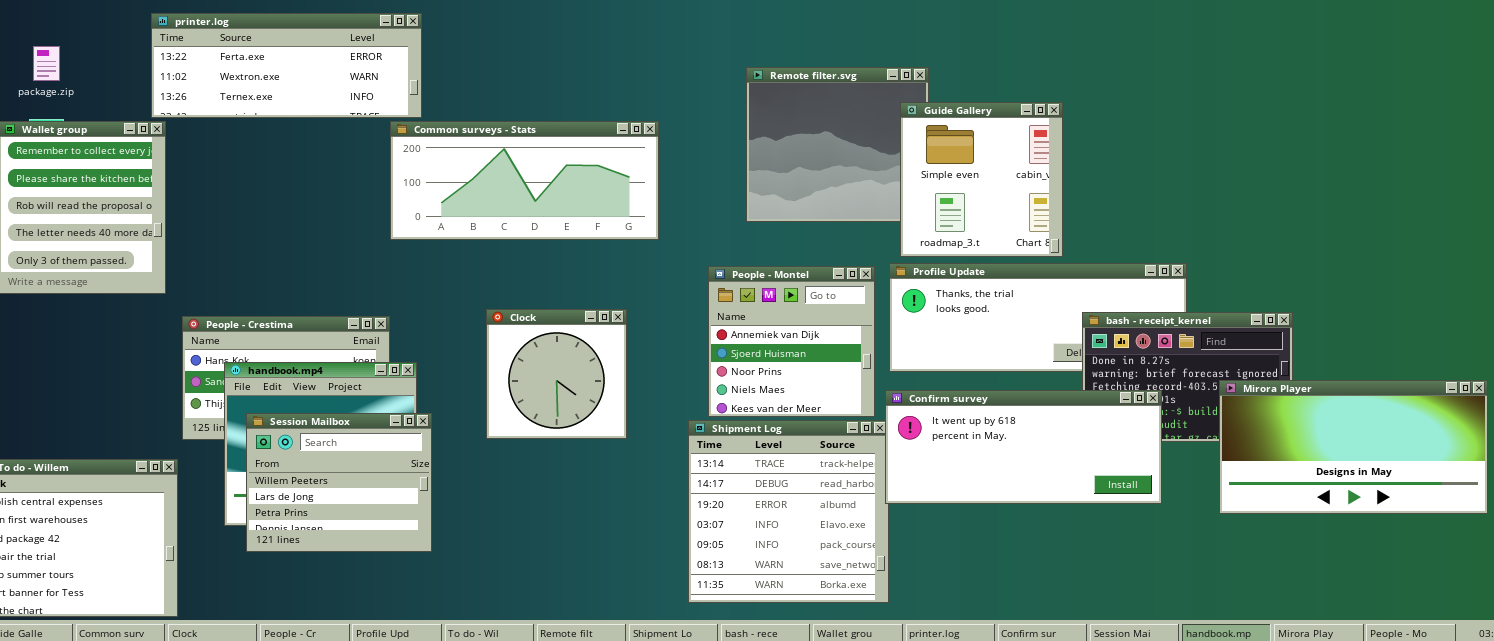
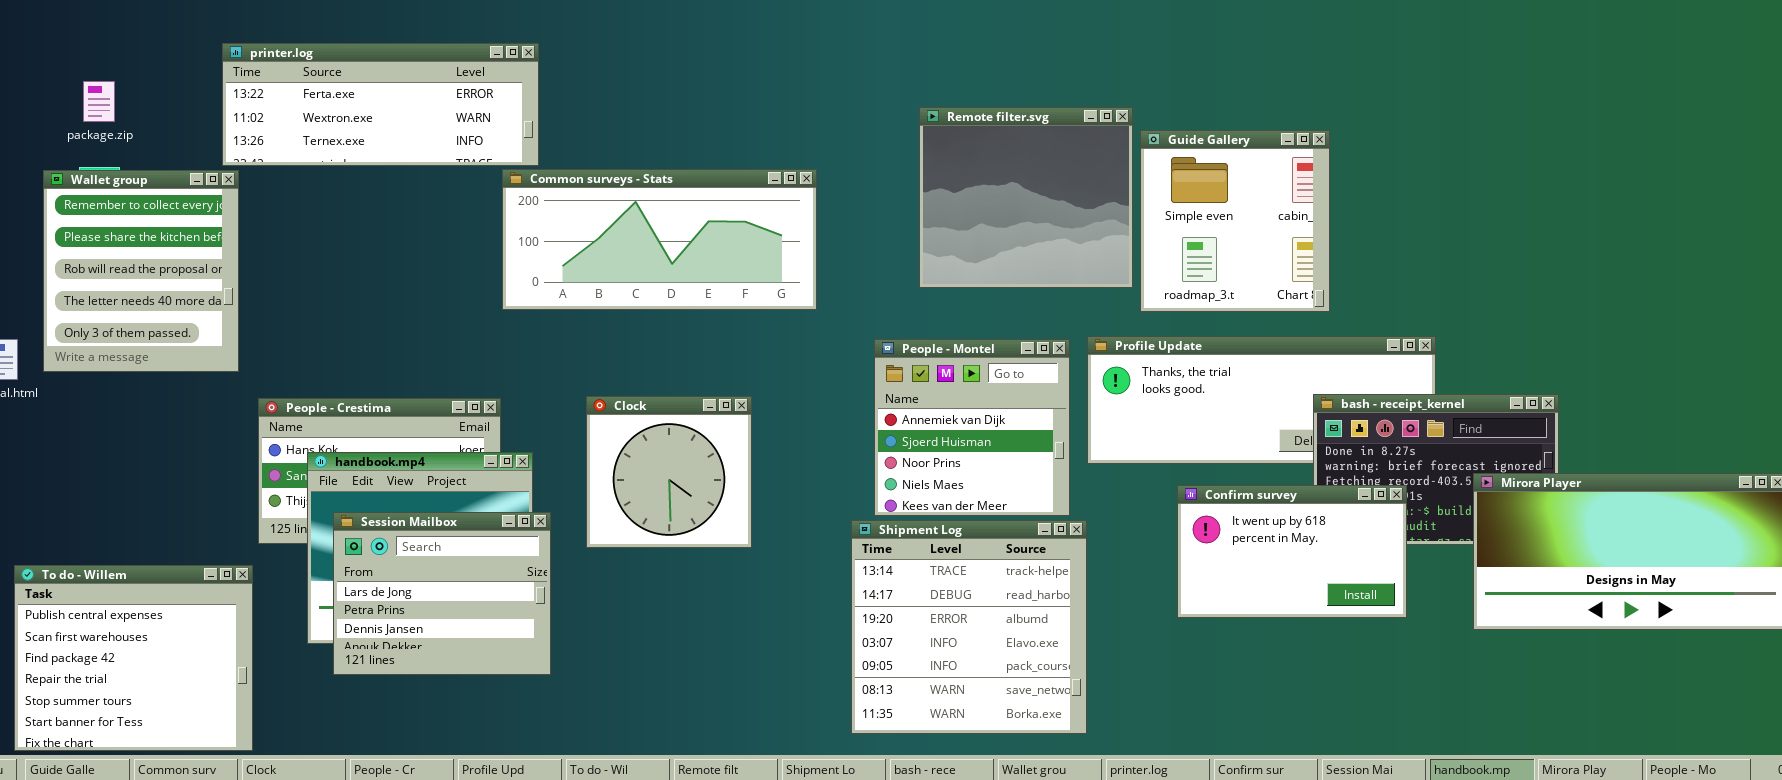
Guide Gallery: [900,102,1063,257] -> [1140,130,1330,312], moved
Clock: [486,309,627,439] -> [586,396,752,548], moved
Confirm survey: [885,390,1162,504] -> [1177,485,1407,618], resized
Session Mailbox: [246,413,432,552] -> [333,512,551,675], scrolled down 1 row

